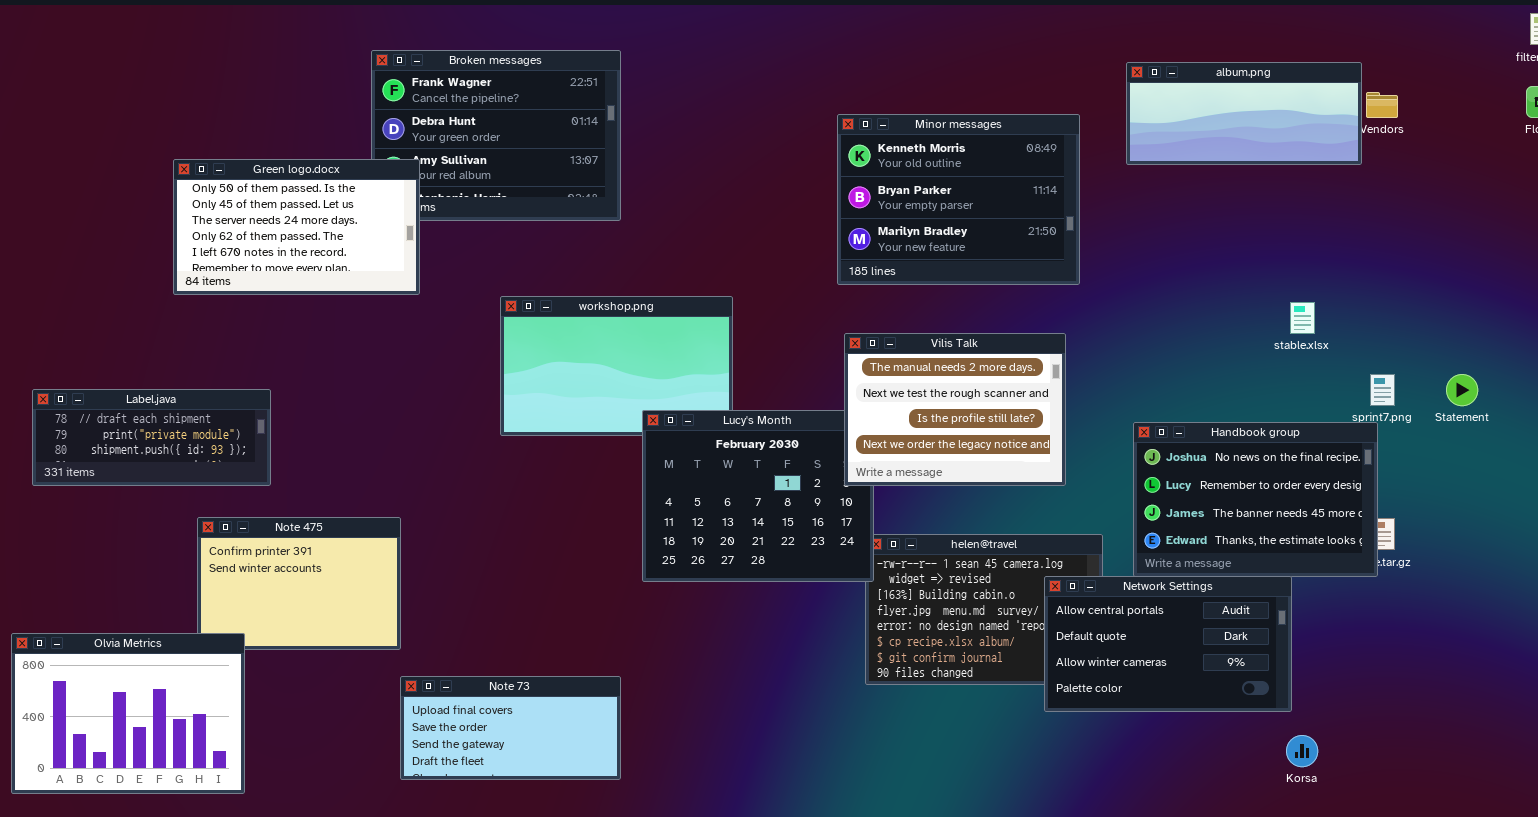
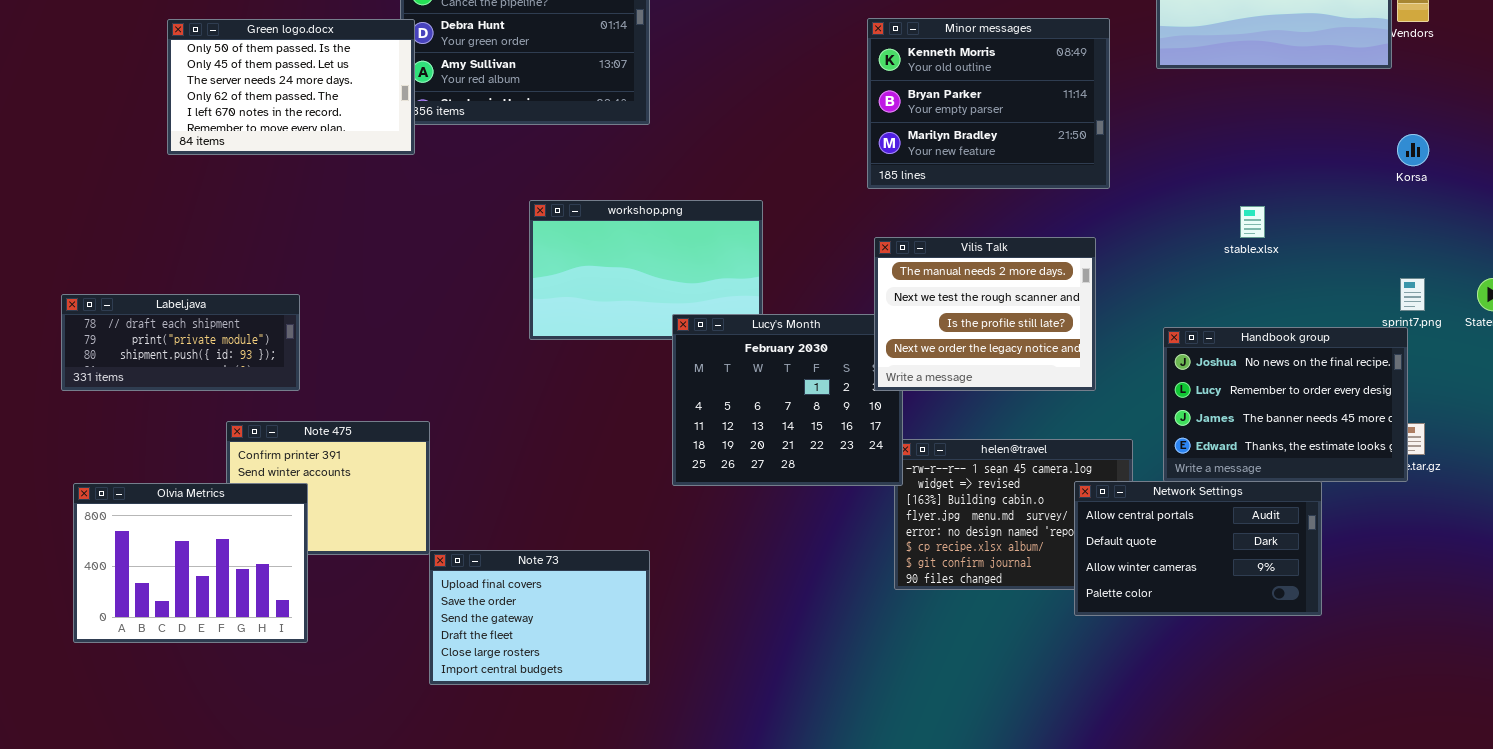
Green logo.docx: [173,159,420,295] -> [167,19,415,155], moved
stable.xlsx: [1290,302,1315,334] -> [1240,206,1265,238], moved
Olvia Metrics: [11,633,245,794] -> [73,483,308,643], moved
Note 73: [400,676,621,780] -> [429,550,650,685], resized
Korsa: [1286,735,1318,767] -> [1397,134,1429,166], moved

